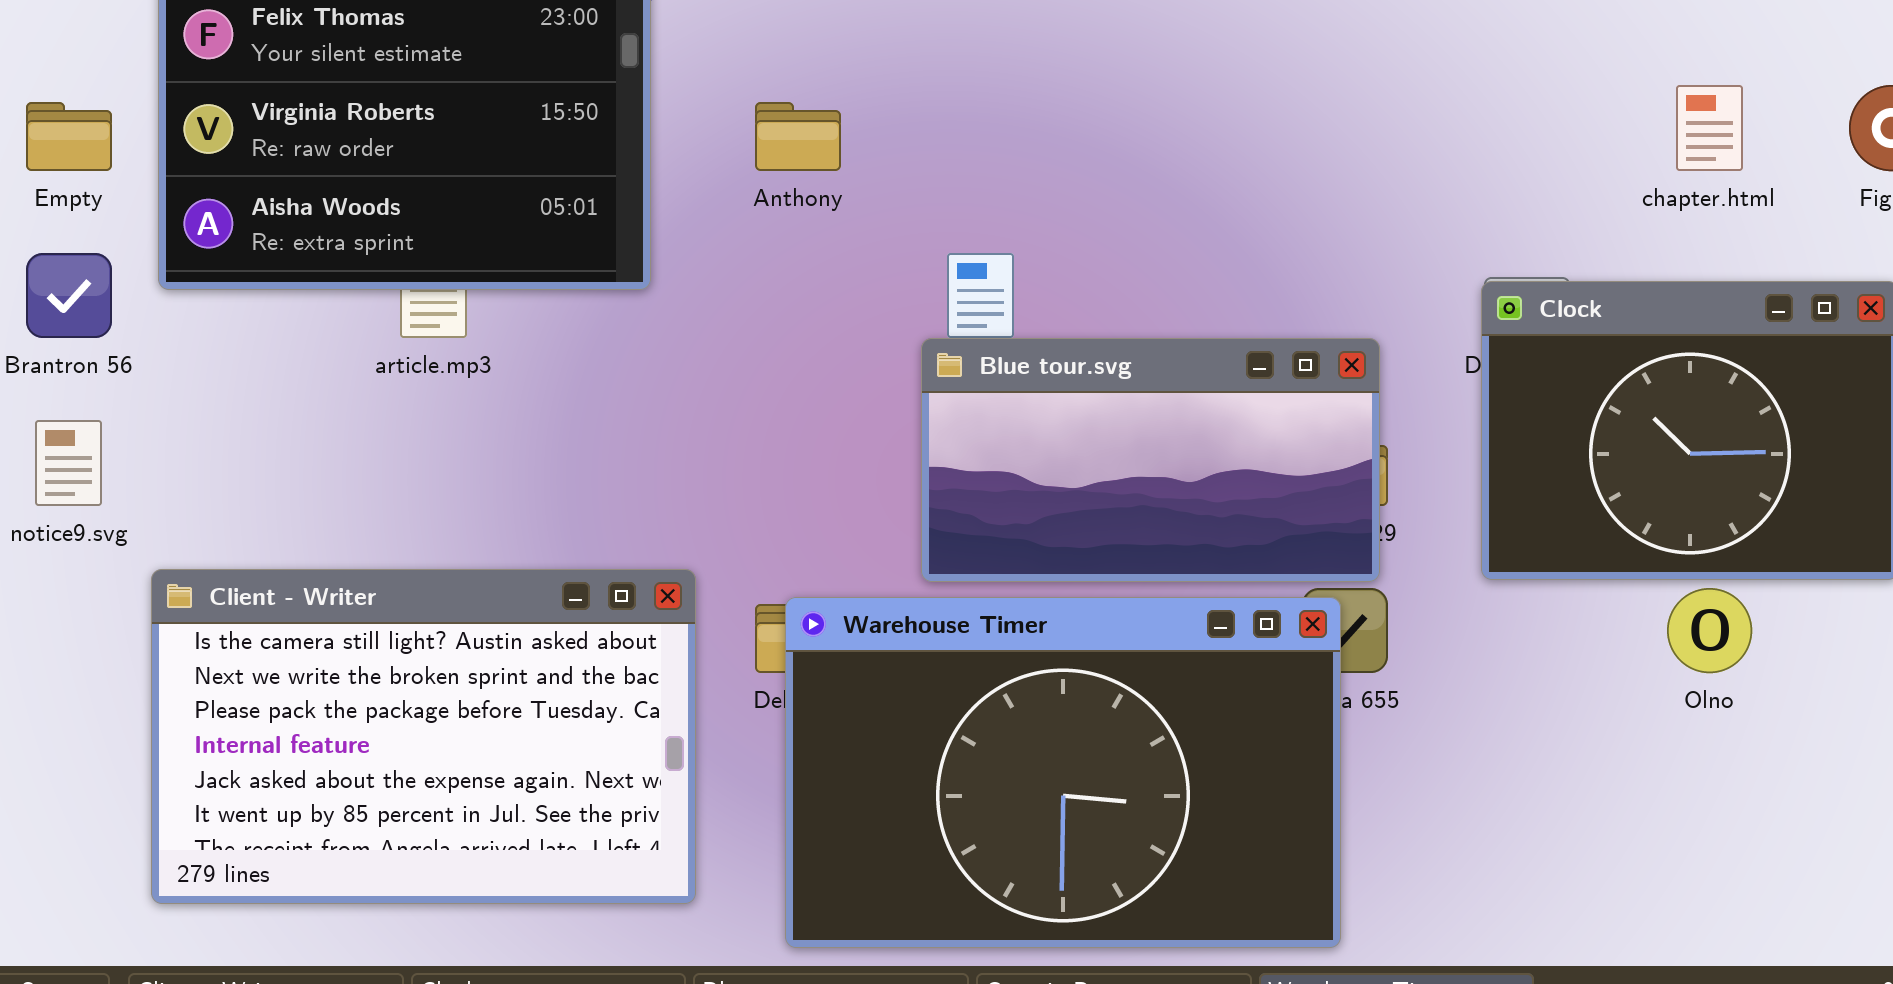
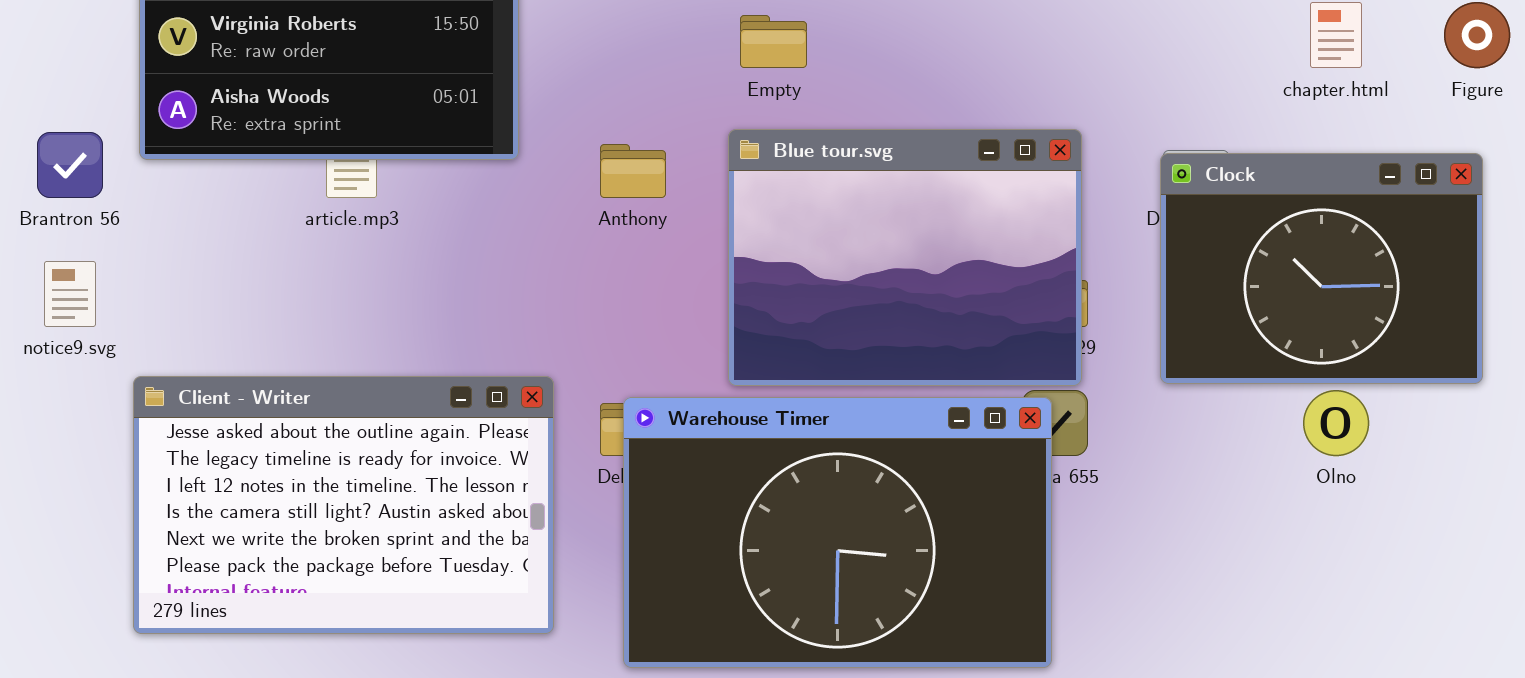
Empty: [26,102,112,171] -> [740,15,807,68], moved
Anthony: [755,102,841,171] -> [600,144,666,198], moved
Blue tour.svg: [921,338,1380,582] -> [728,129,1082,386], resized
Client - Writer: [151,569,696,904] -> [133,376,554,634], scrolled up 3 rows

